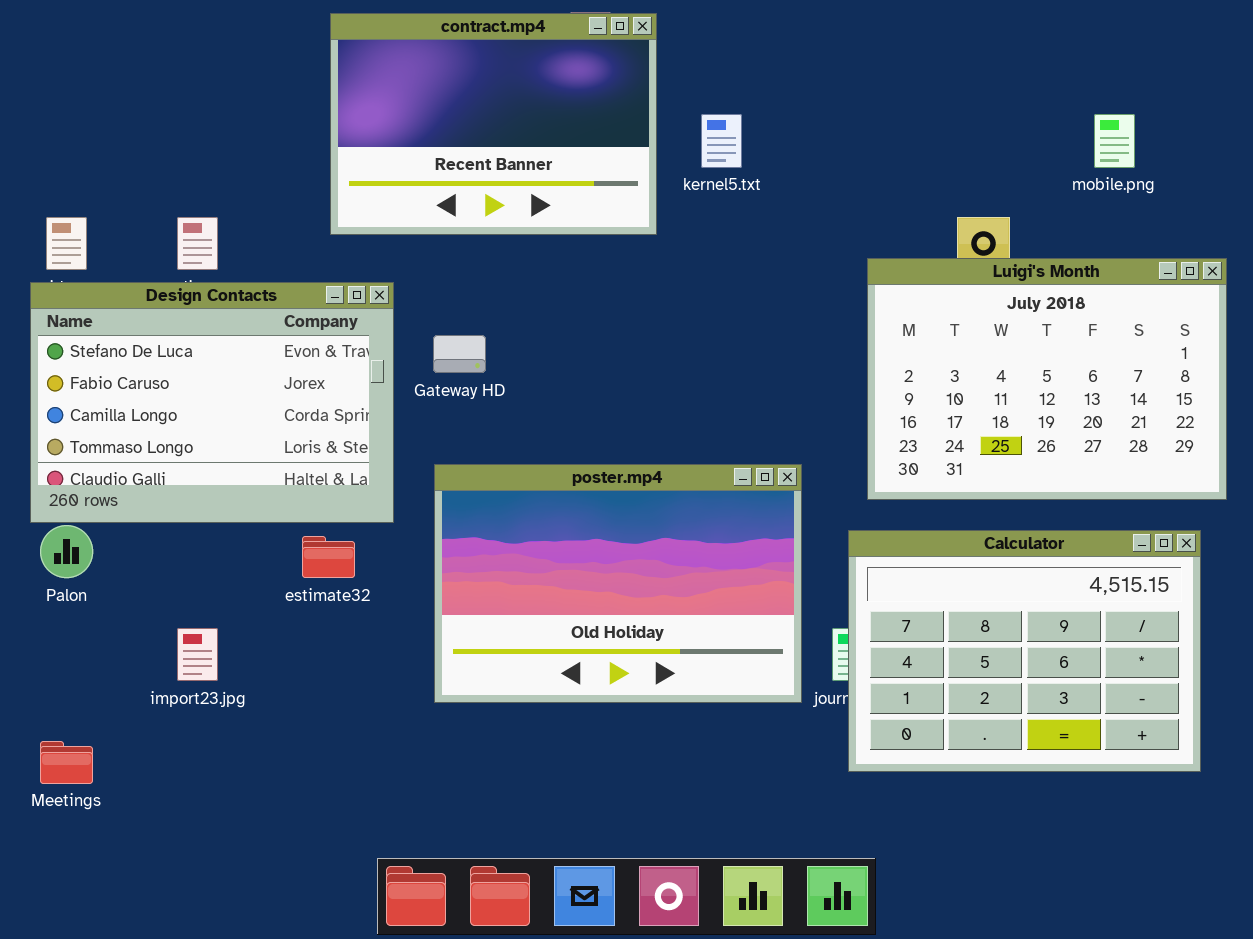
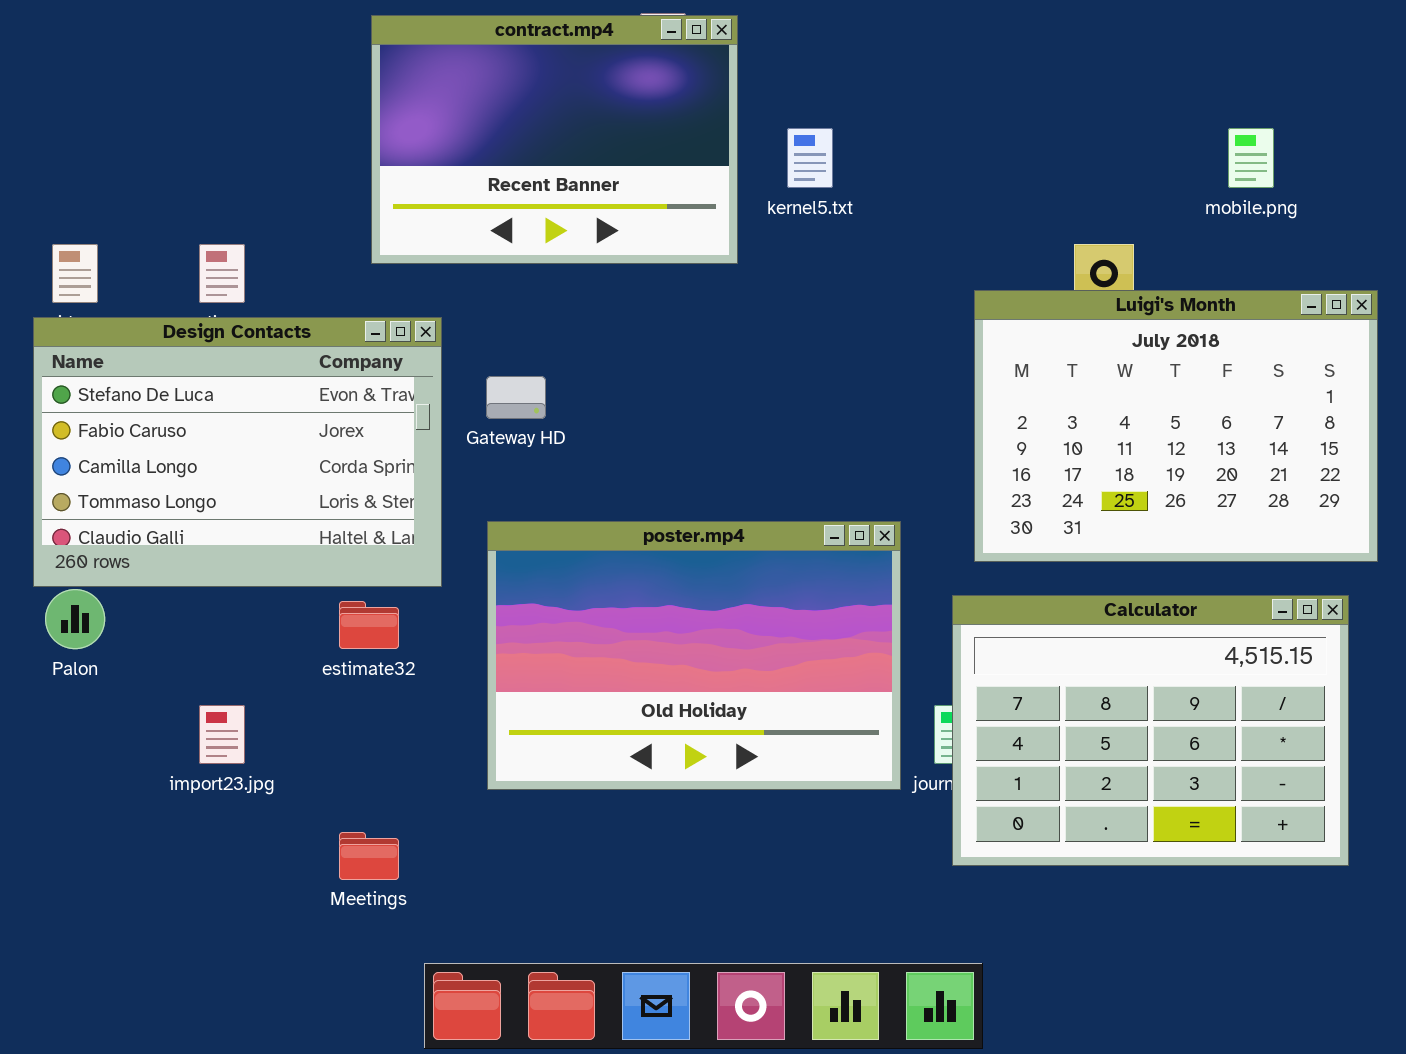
Meetings: [40,741,93,784] -> [339,832,399,880], moved

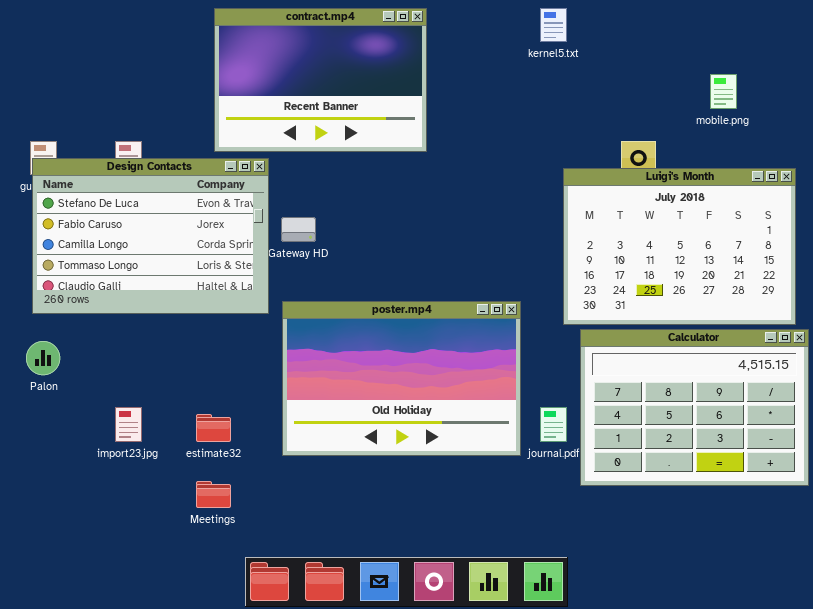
kernel5.txt: [787,128,833,188] -> [540,8,567,42], moved
Design Contacts: [33,317,442,587] -> [32,158,269,314], moved
Calculator: [952,595,1349,866] -> [580,329,809,486], moved
estimate32: [339,601,399,649] -> [196,414,231,442], moved

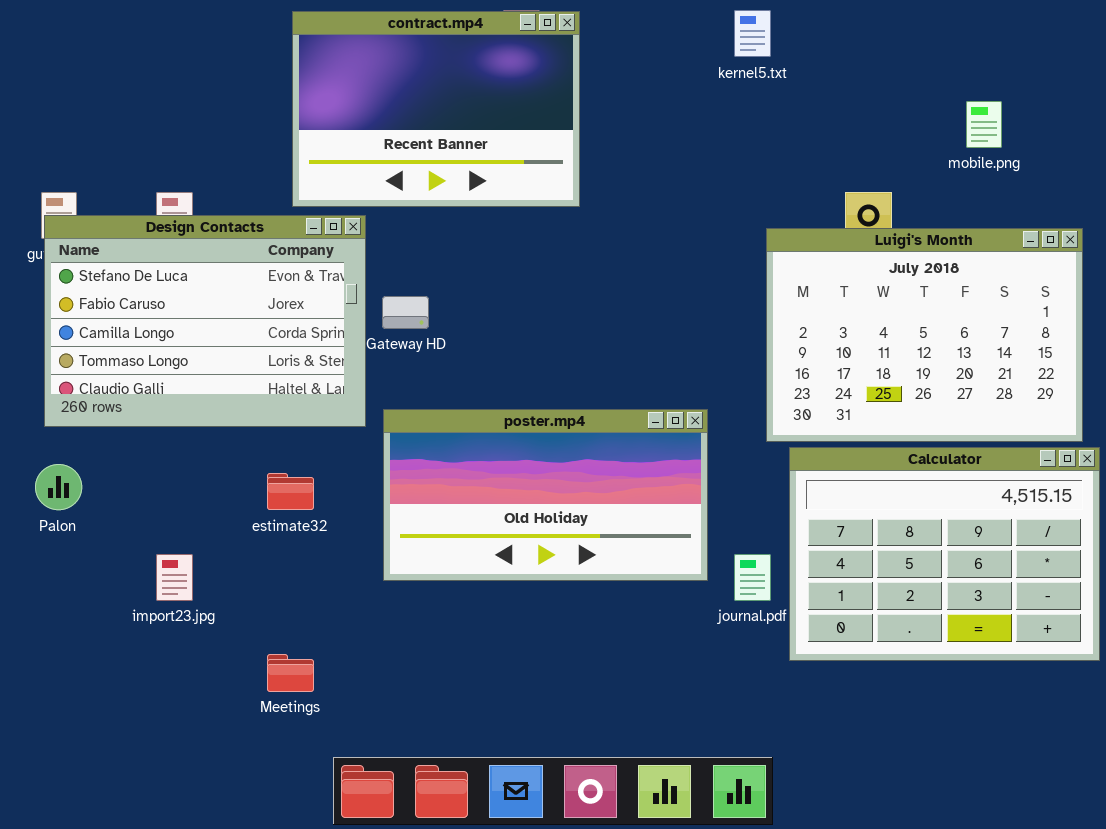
poster.mp4: [282,301,521,456] -> [383,409,708,581], resized
estimate32: [196,414,231,442] -> [267,473,314,510], moved

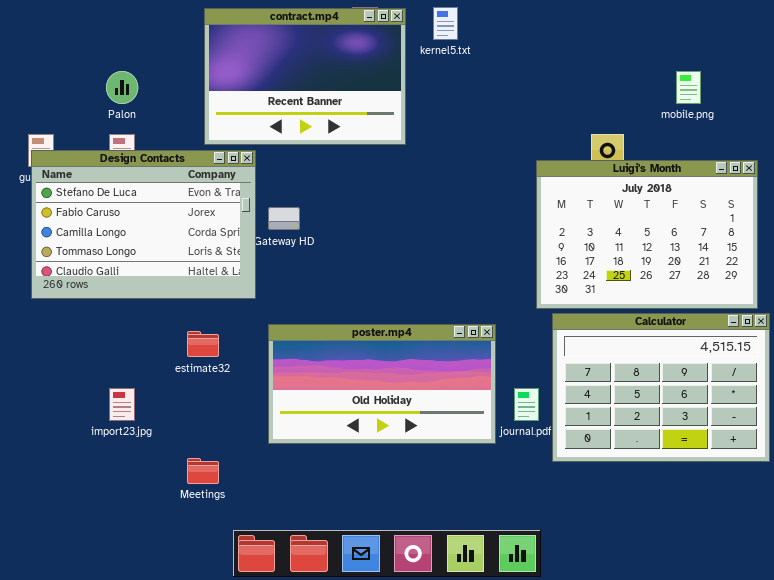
kernel5.txt: [734,10,771,57] -> [433,7,458,40], moved
poster.mp4: [383,409,708,581] -> [268,324,496,444], moved
Palon: [35,464,82,510] -> [106,71,138,104], moved

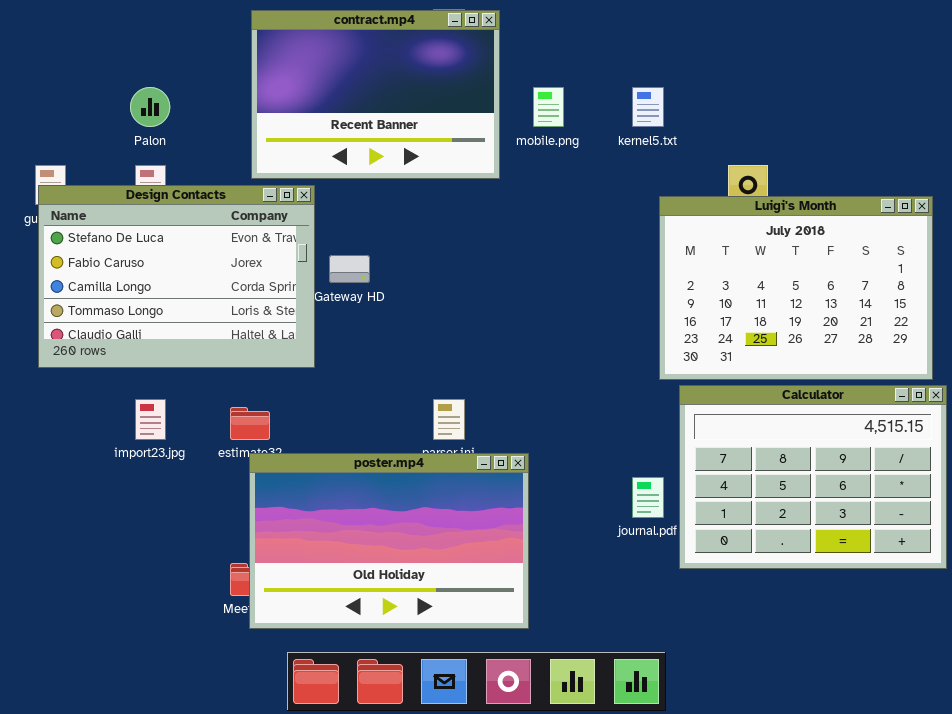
kernel5.txt: [433,7,458,40] -> [632,87,664,127], moved
mobile.png: [676,71,701,104] -> [533,87,564,127], moved
poster.mp4: [268,324,496,444] -> [249,453,529,629], moved, resized
import23.jpg: [109,388,135,421] -> [135,399,166,440], moved

